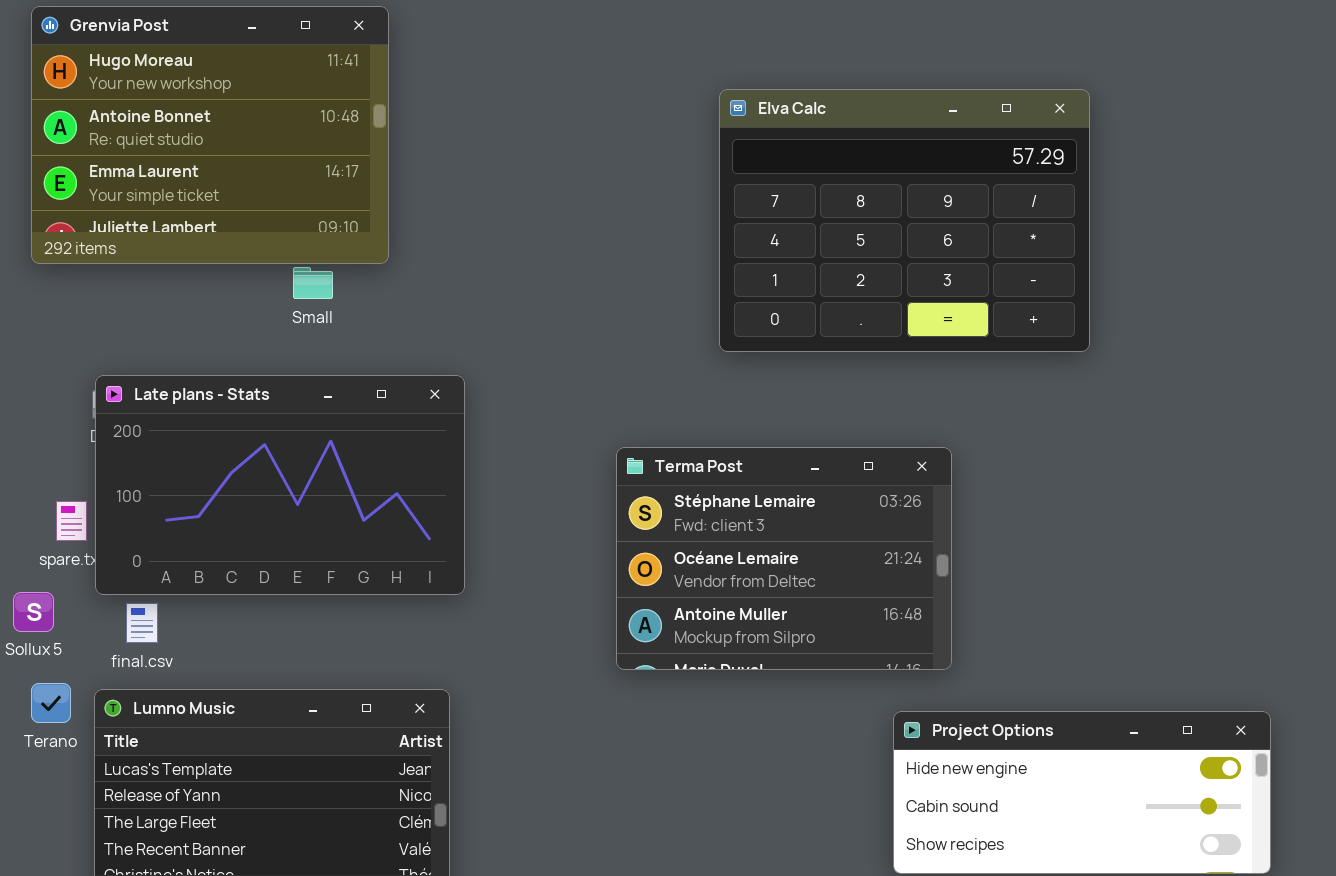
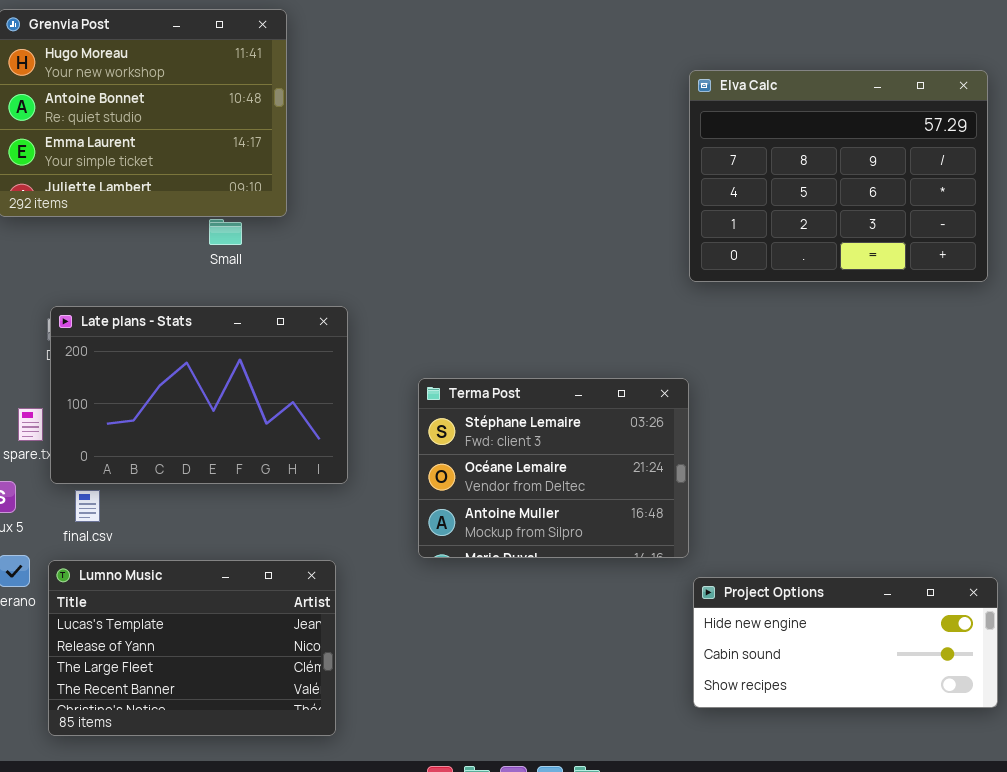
Elva Calc: [719,89,1090,352] -> [689,70,988,282], moved
Terma Post: [616,447,952,670] -> [418,378,689,558], moved

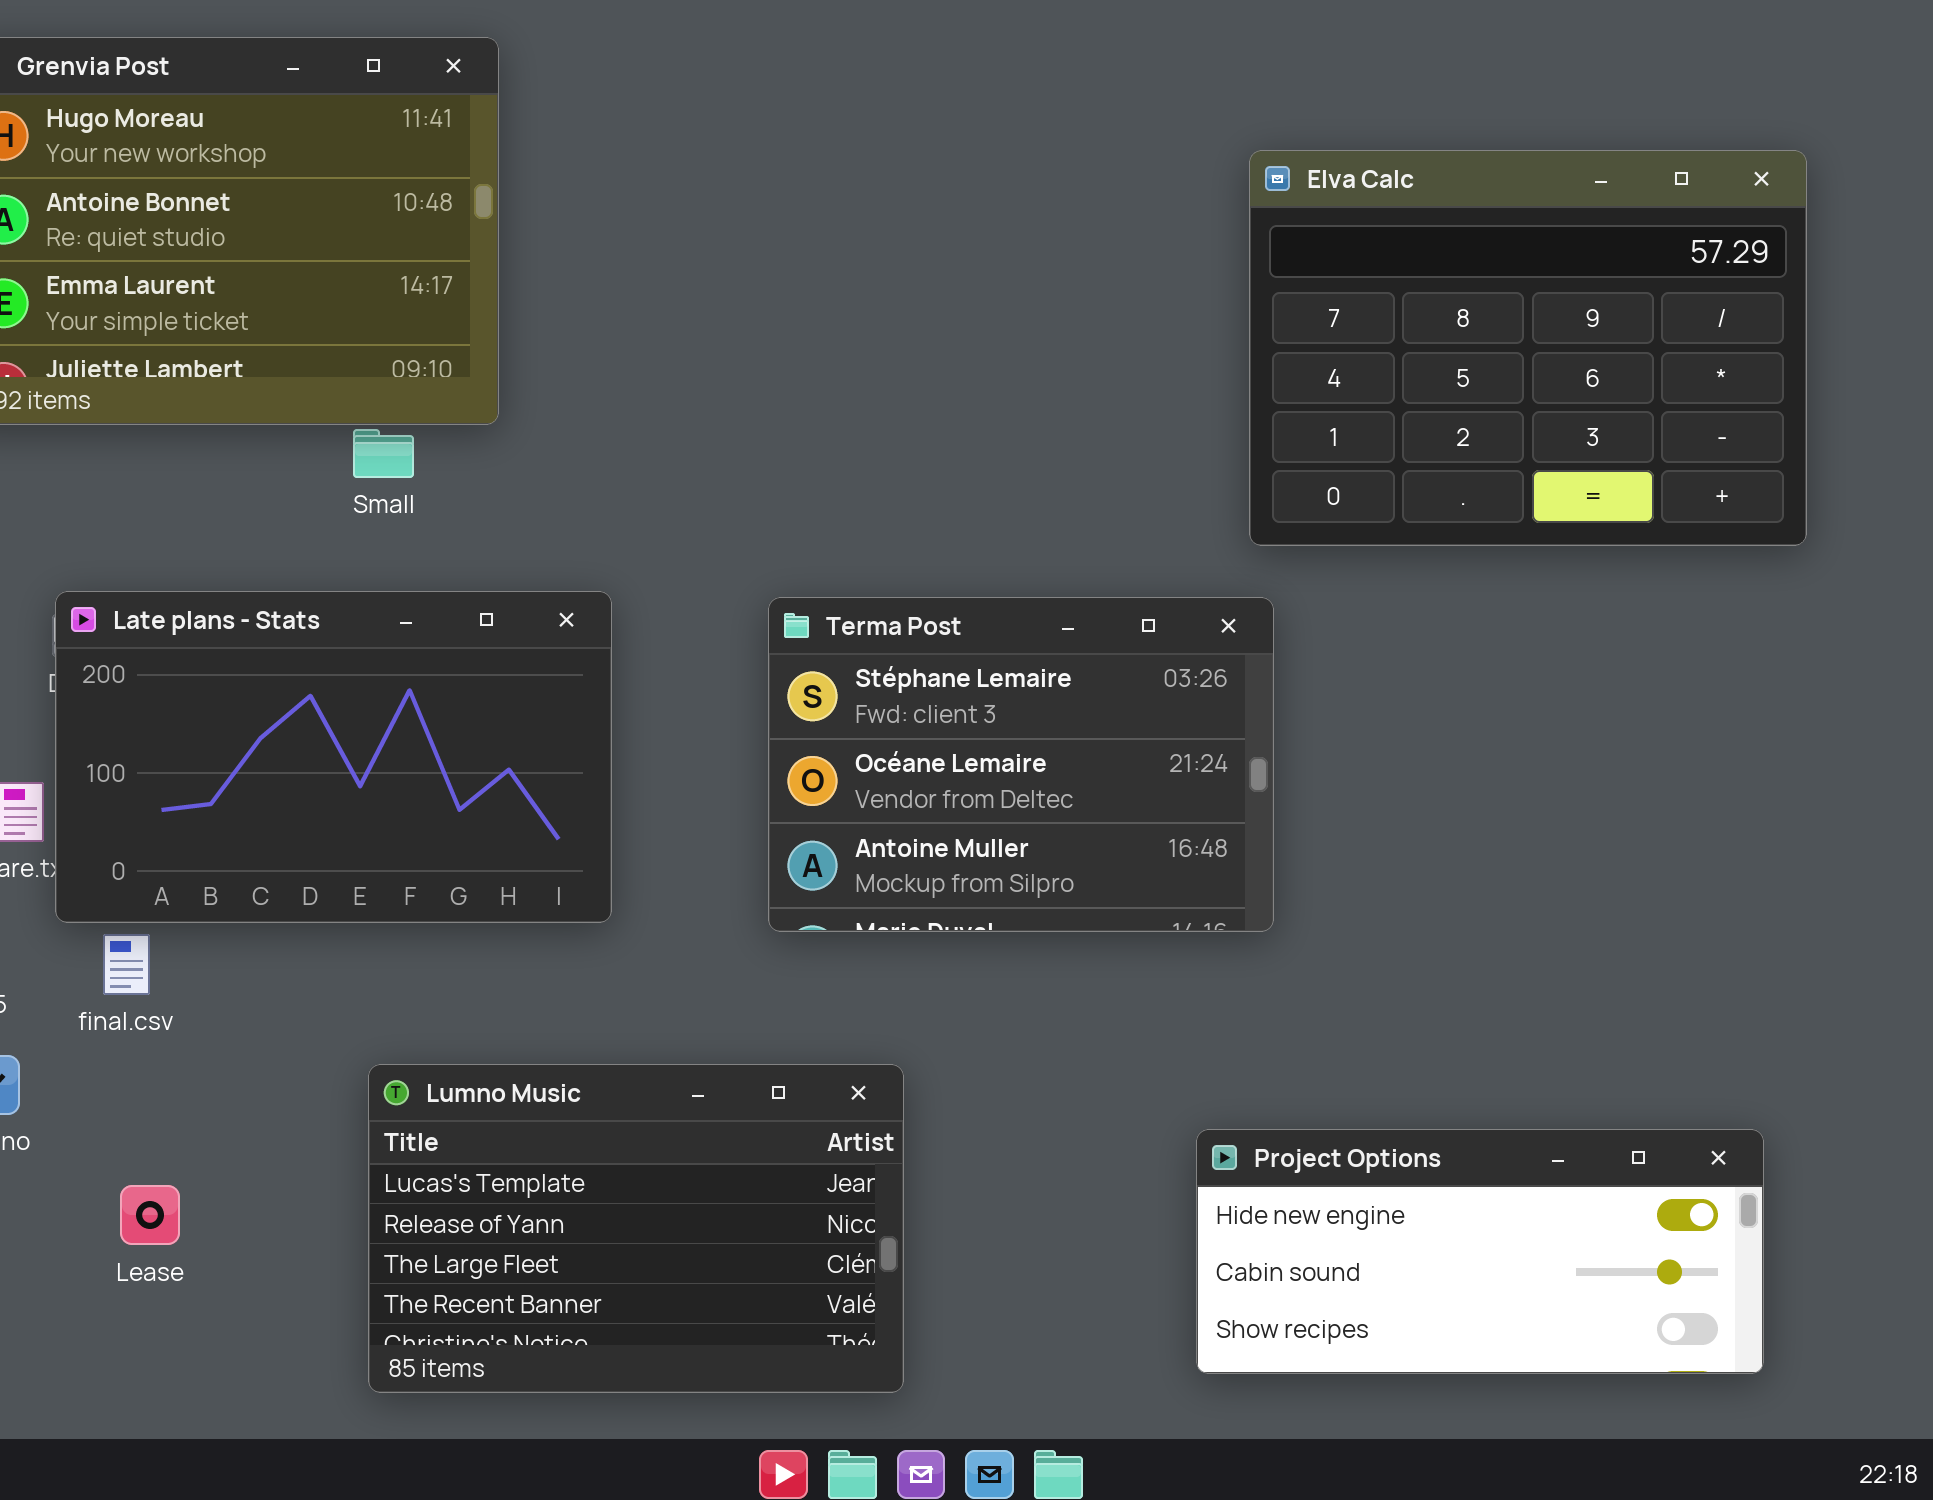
Terma Post: [418,378,689,558] -> [768,597,1274,932], moved
Lumno Music: [48,560,336,736] -> [368,1064,904,1393], moved
Project Options: [693,577,998,708] -> [1196,1129,1764,1374], moved

